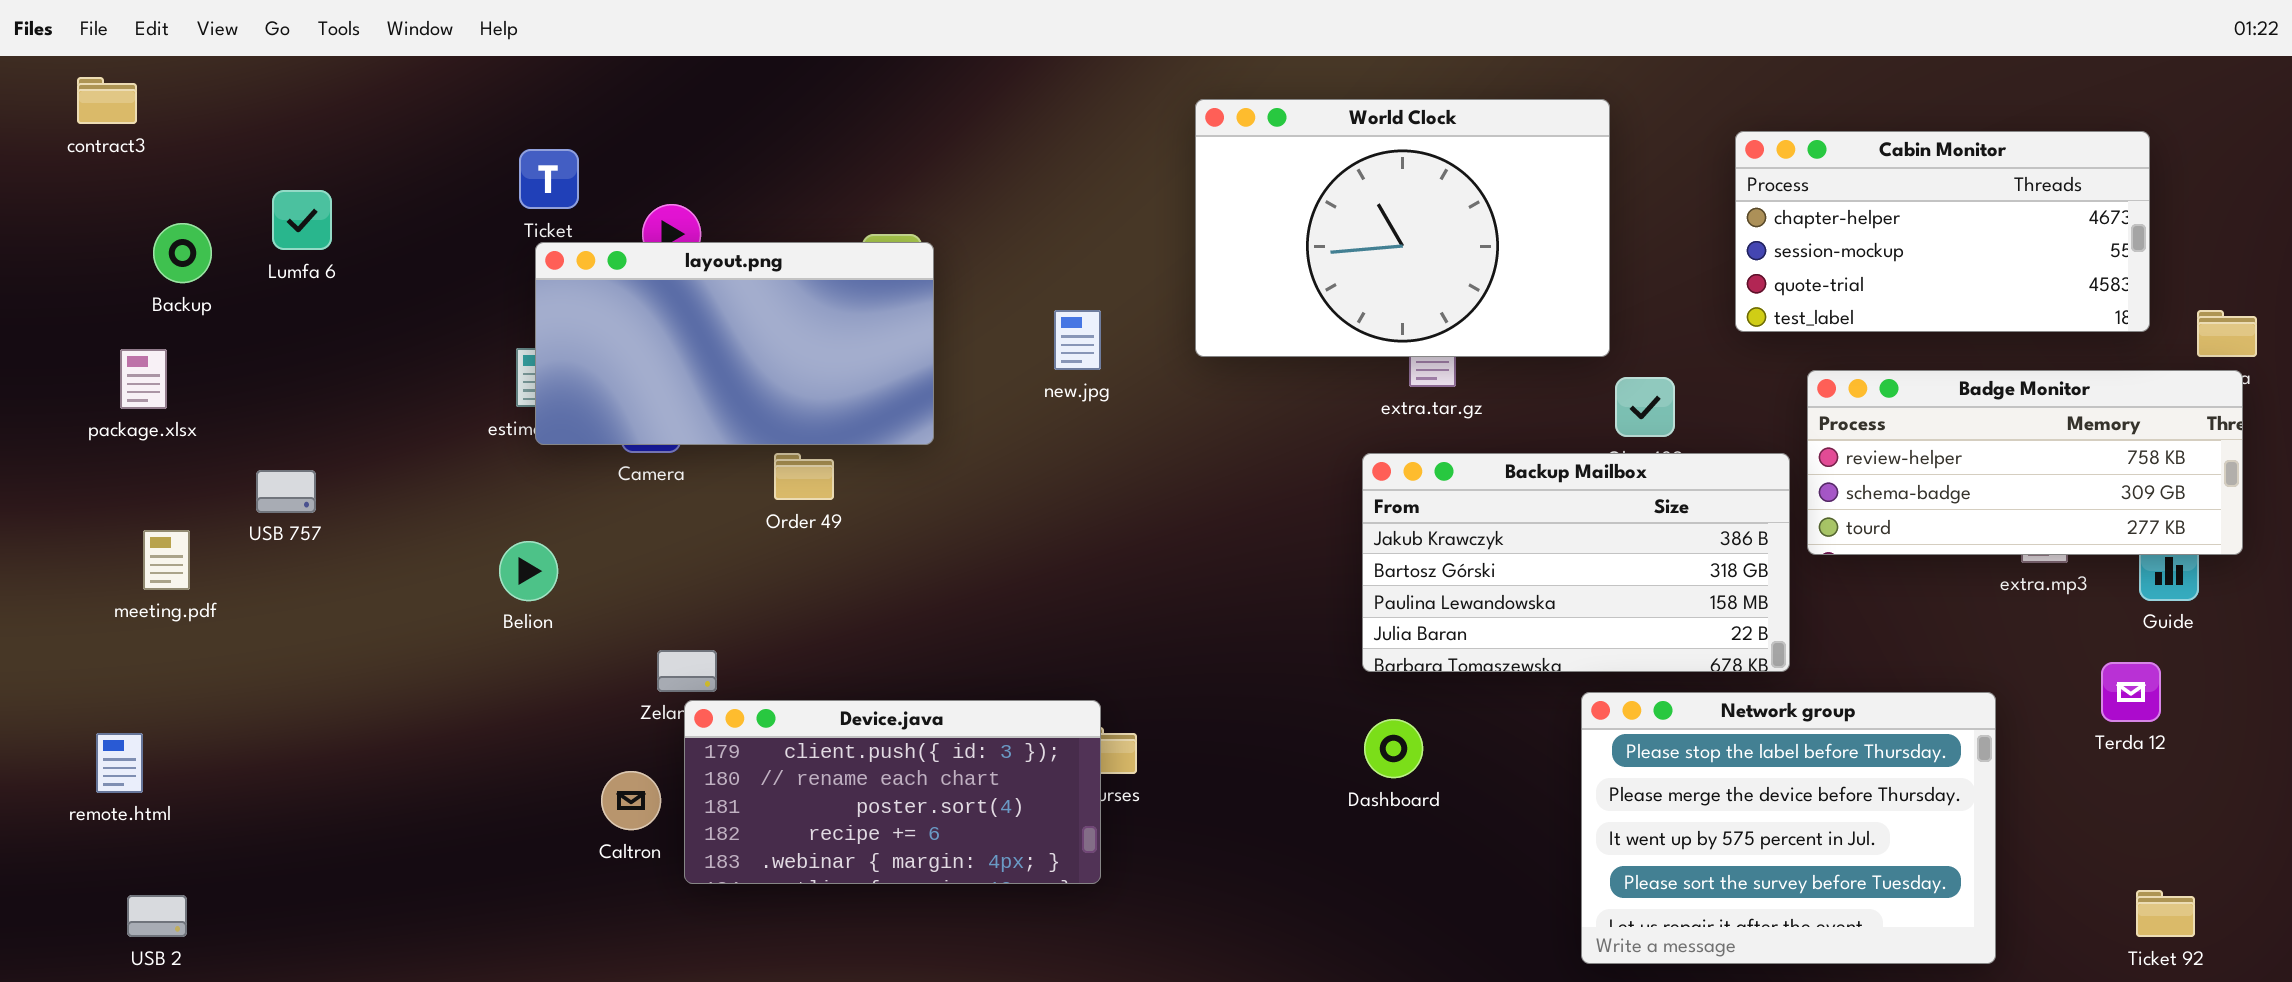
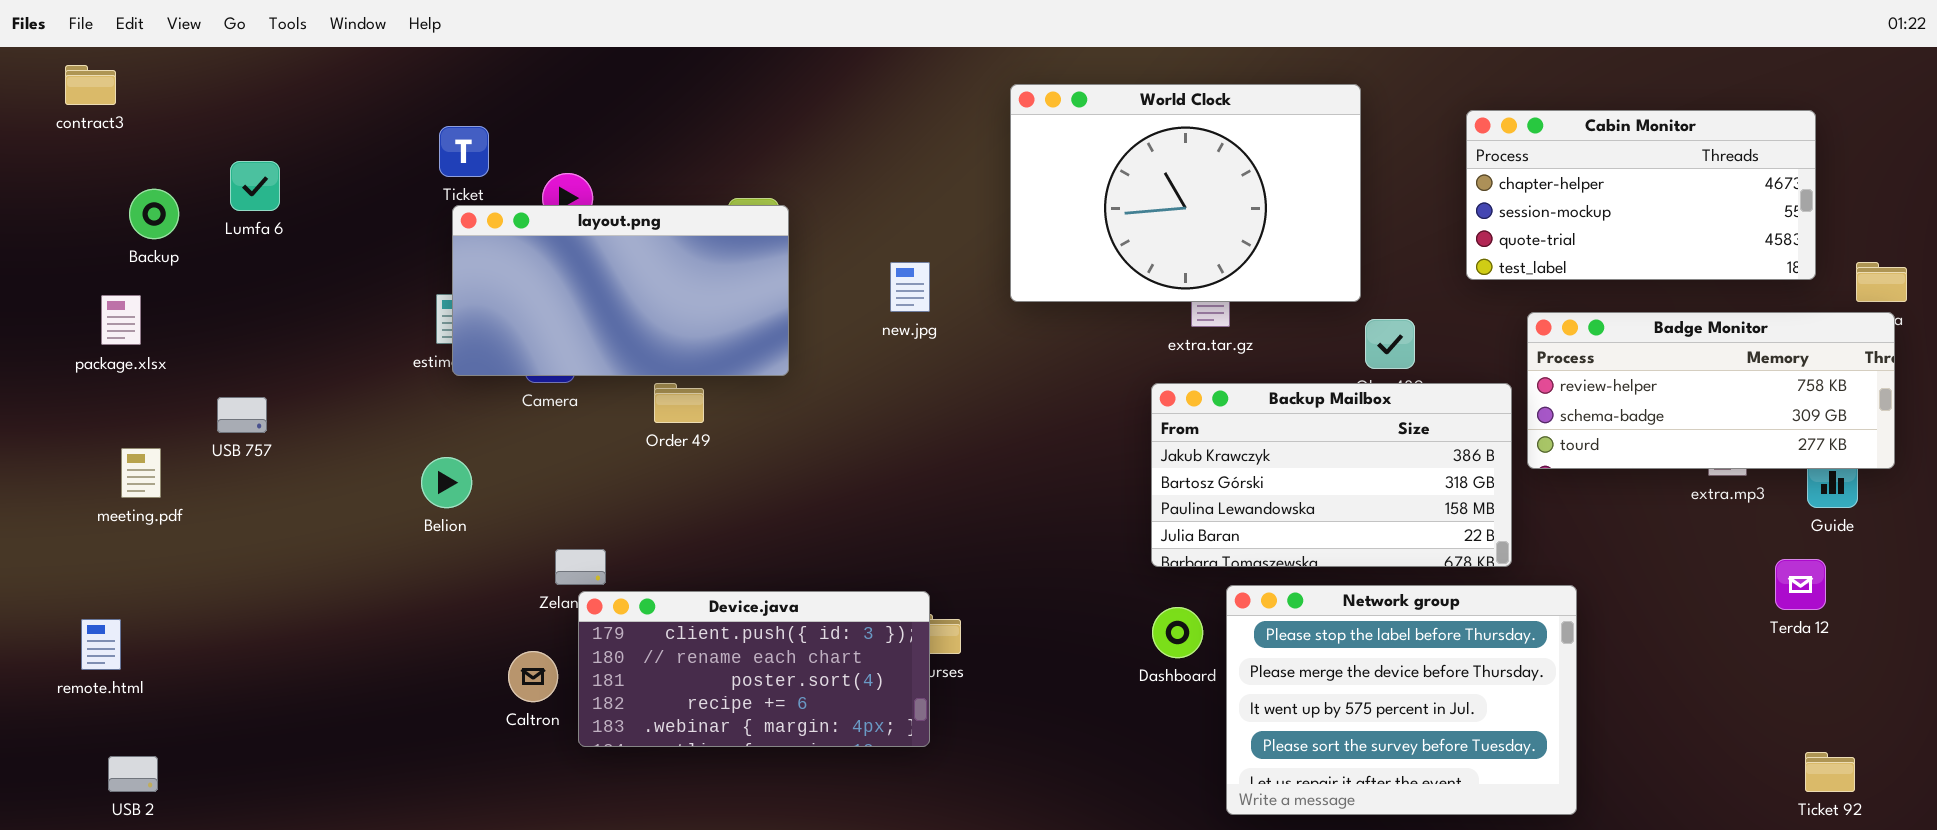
Network group: [1581,692,1996,964] -> [1226,585,1577,815], moved

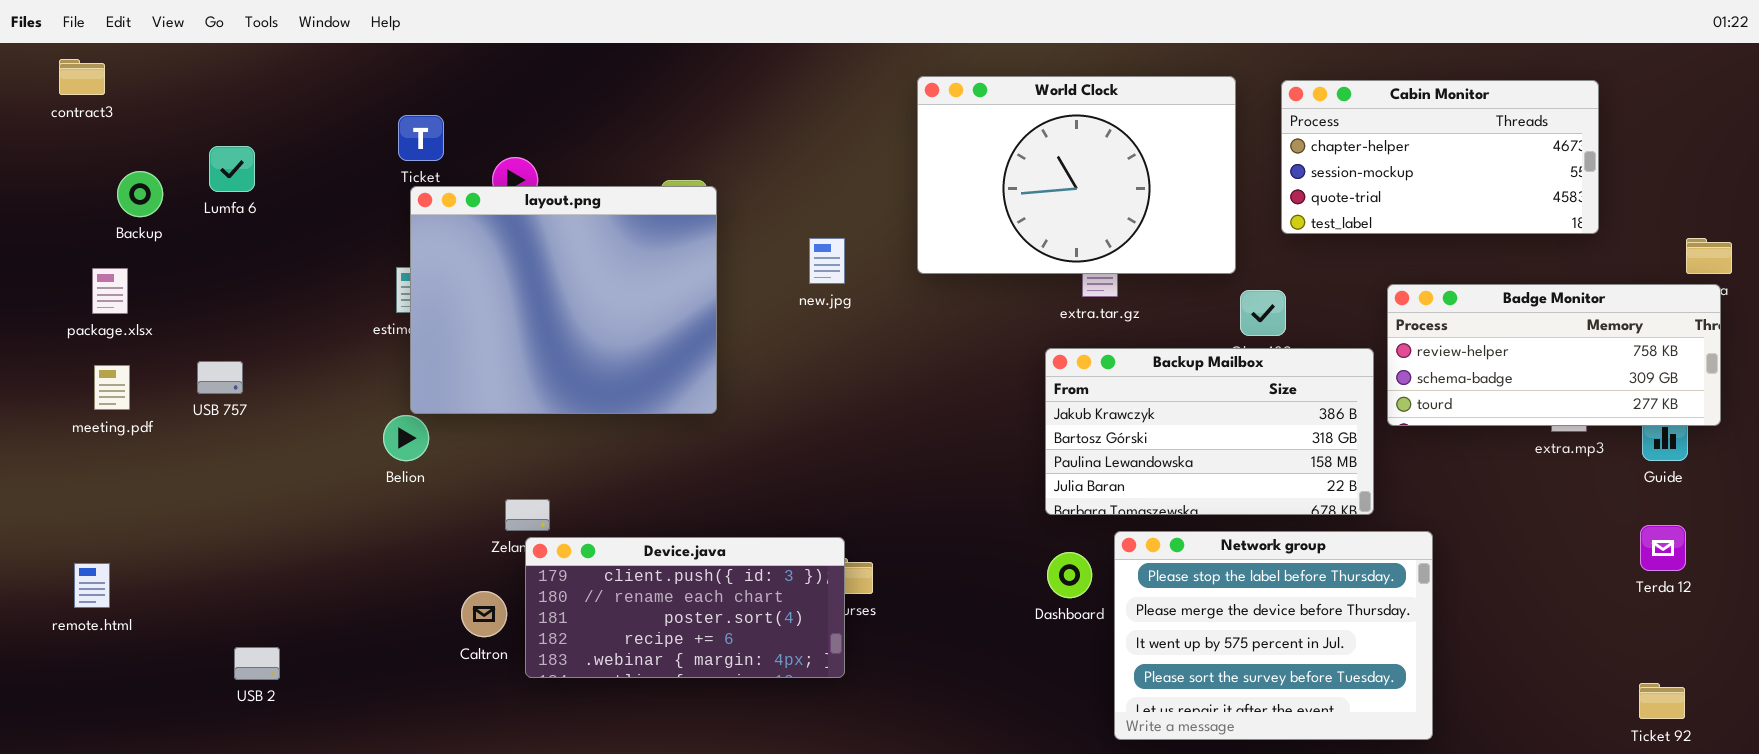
Cabin Monitor: [1466,110,1816,280] -> [1281,80,1599,234], moved
layout.png: [452,205,789,376] -> [410,186,717,414], resized
meeting.pdf: [121,448,161,498] -> [94,365,130,410], moved
Terda 12: [1775,559,1826,610] -> [1640,525,1686,571], moved
USB 2: [108,756,158,792] -> [234,647,280,680], moved

